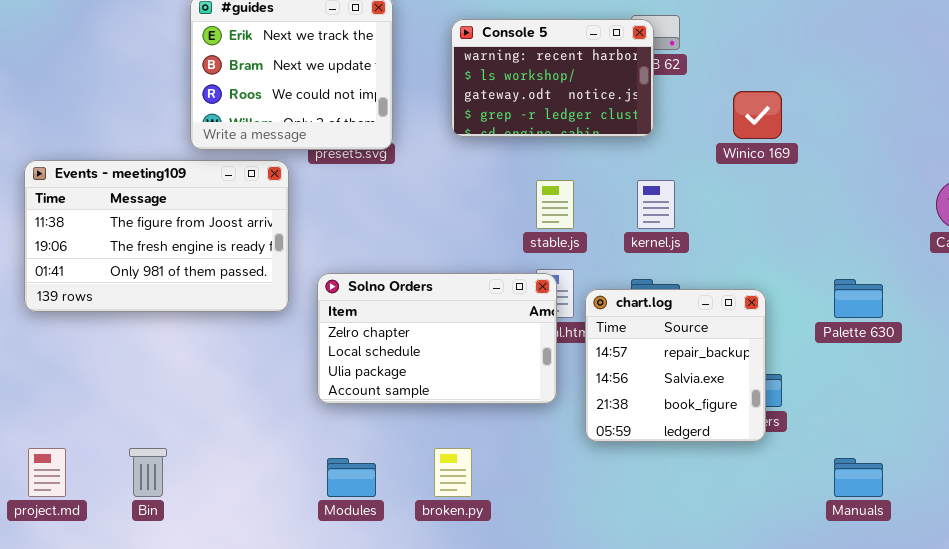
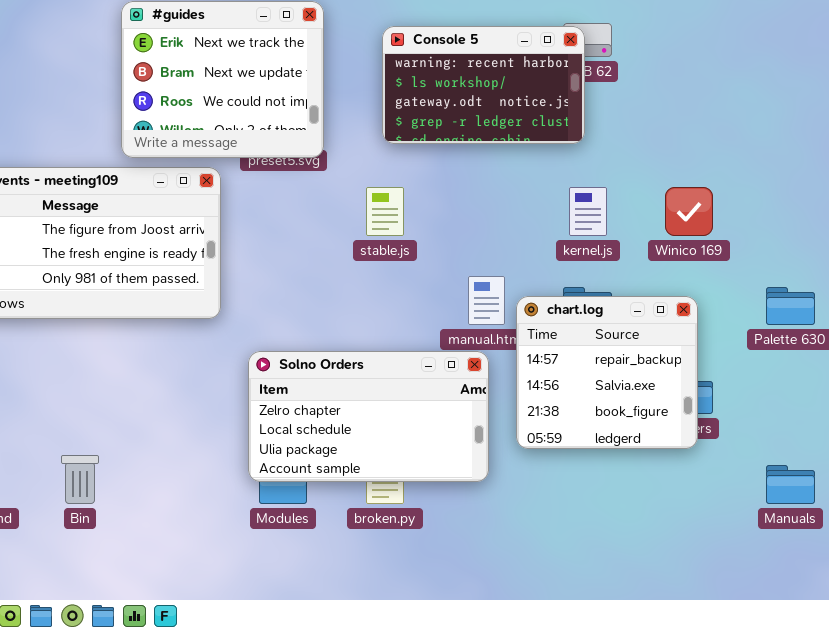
Winico 169: [733,91,782,139] -> [665,187,713,236], moved
stable.js: [536,180,574,229] -> [366,187,404,236], moved
Solno Orders: [317,273,557,404] -> [248,351,489,482], moved

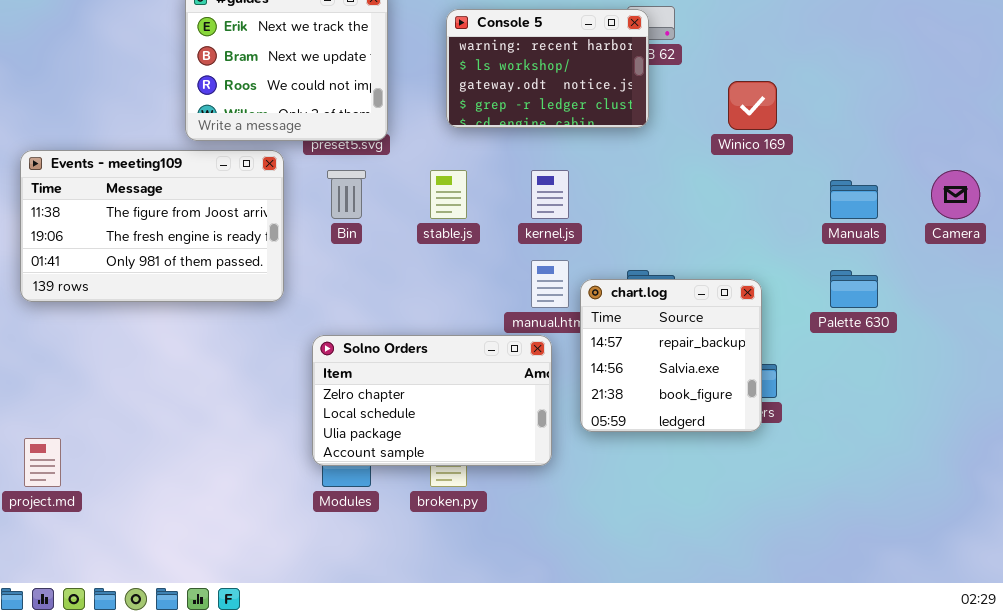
kernel.js: [569,187,607,236] -> [531,170,569,219], moved
Winico 169: [665,187,713,236] -> [728,81,777,130], moved
Bin: [61,455,99,504] -> [327,170,366,219], moved
Manuals: [766,465,815,504] -> [830,180,878,219], moved

